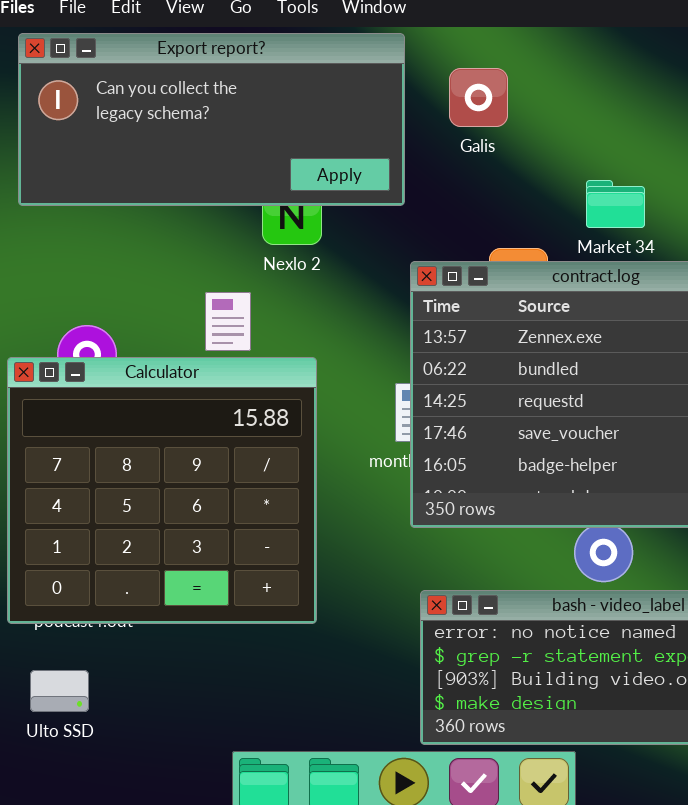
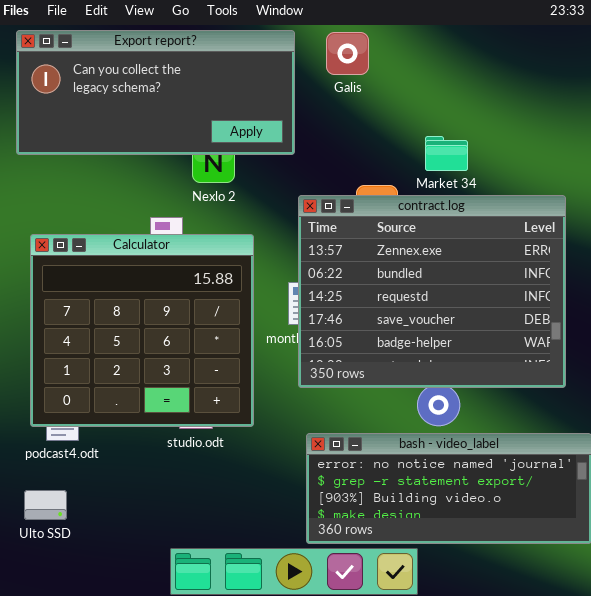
Galis: [449,68,508,127] -> [326,32,369,75], moved
Calculator: [7,357,317,624] -> [30,234,254,427], moved

